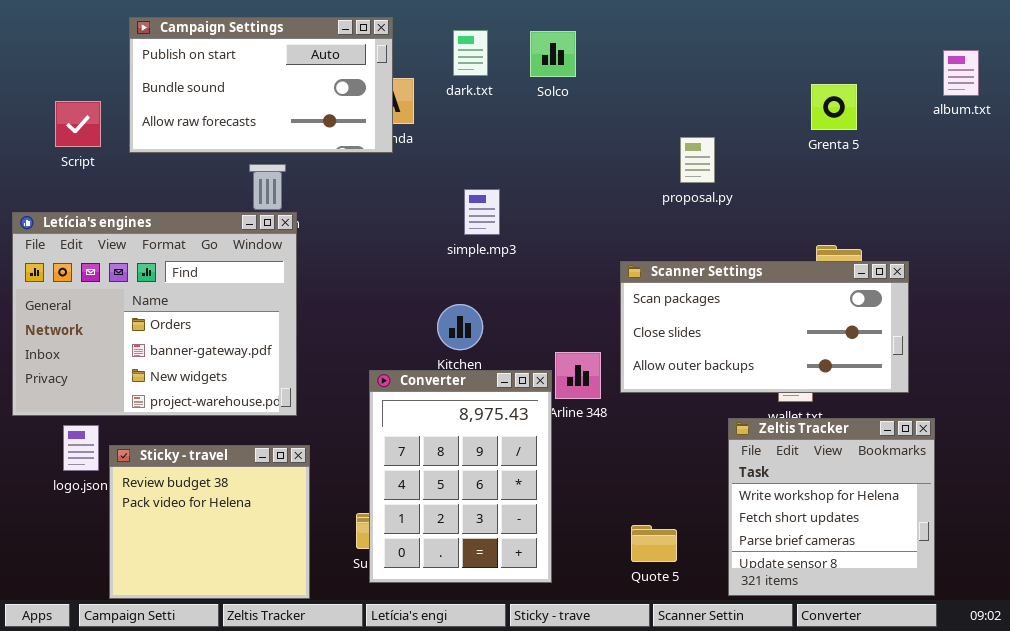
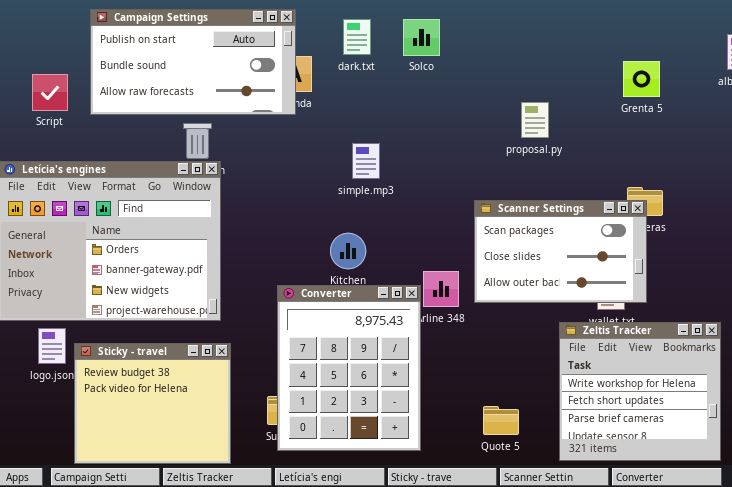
Scanner Settings: [620,261,909,393] -> [474,200,647,303], resized

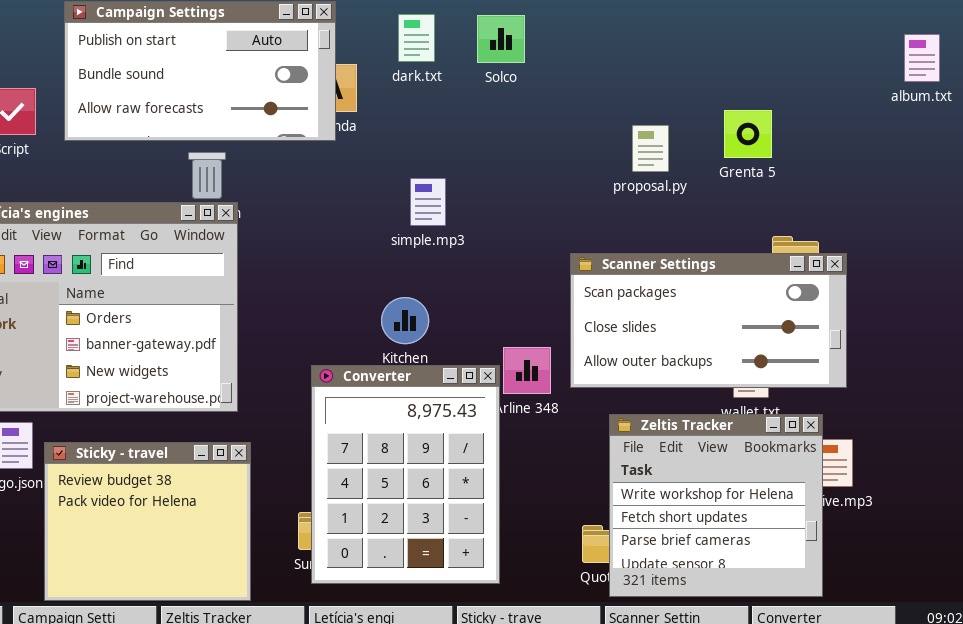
Grenta 5: [623,61,660,97] -> [724,110,772,158], moved
Scanner Settings: [474,200,647,303] -> [570,253,847,388], resized
Zeltis Tracker: [559,322,721,461] -> [609,414,823,597], moved

